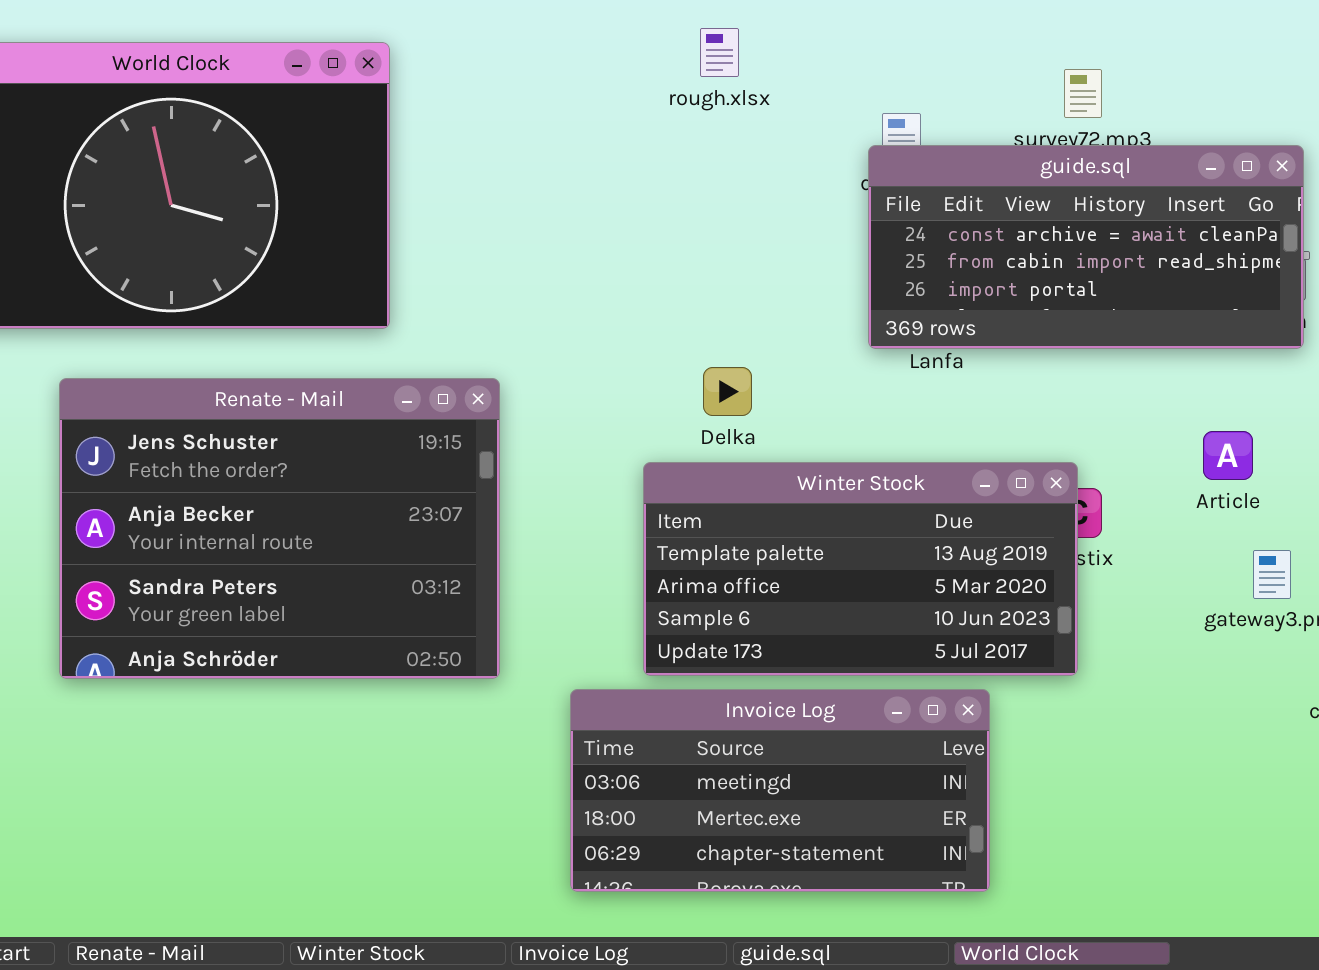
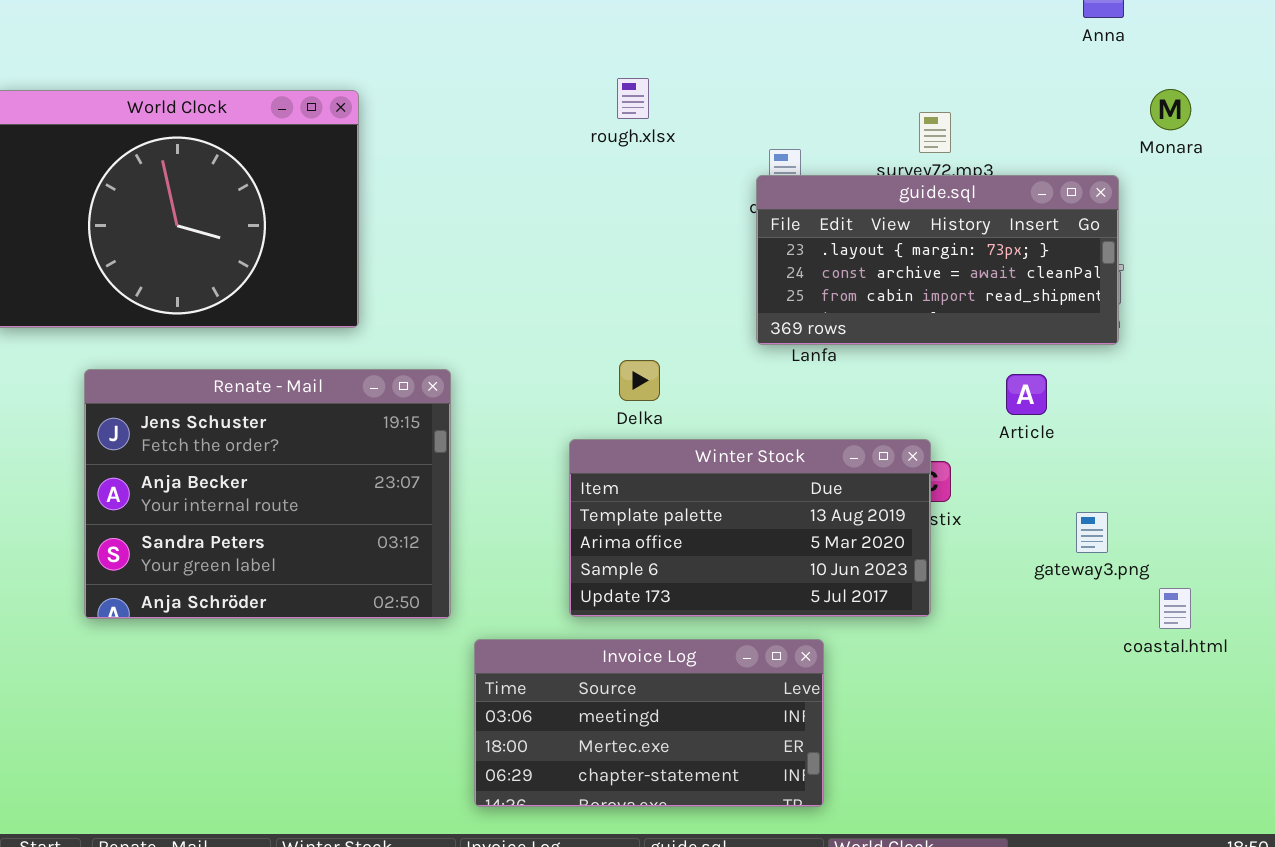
guide.sql: [868,145,1304,349] -> [756,175,1119,345], scrolled up 1 row
Article: [1203,431,1253,480] -> [1006,374,1047,415], moved
Invoice Log: [570,689,990,892] -> [474,639,824,807], moved

